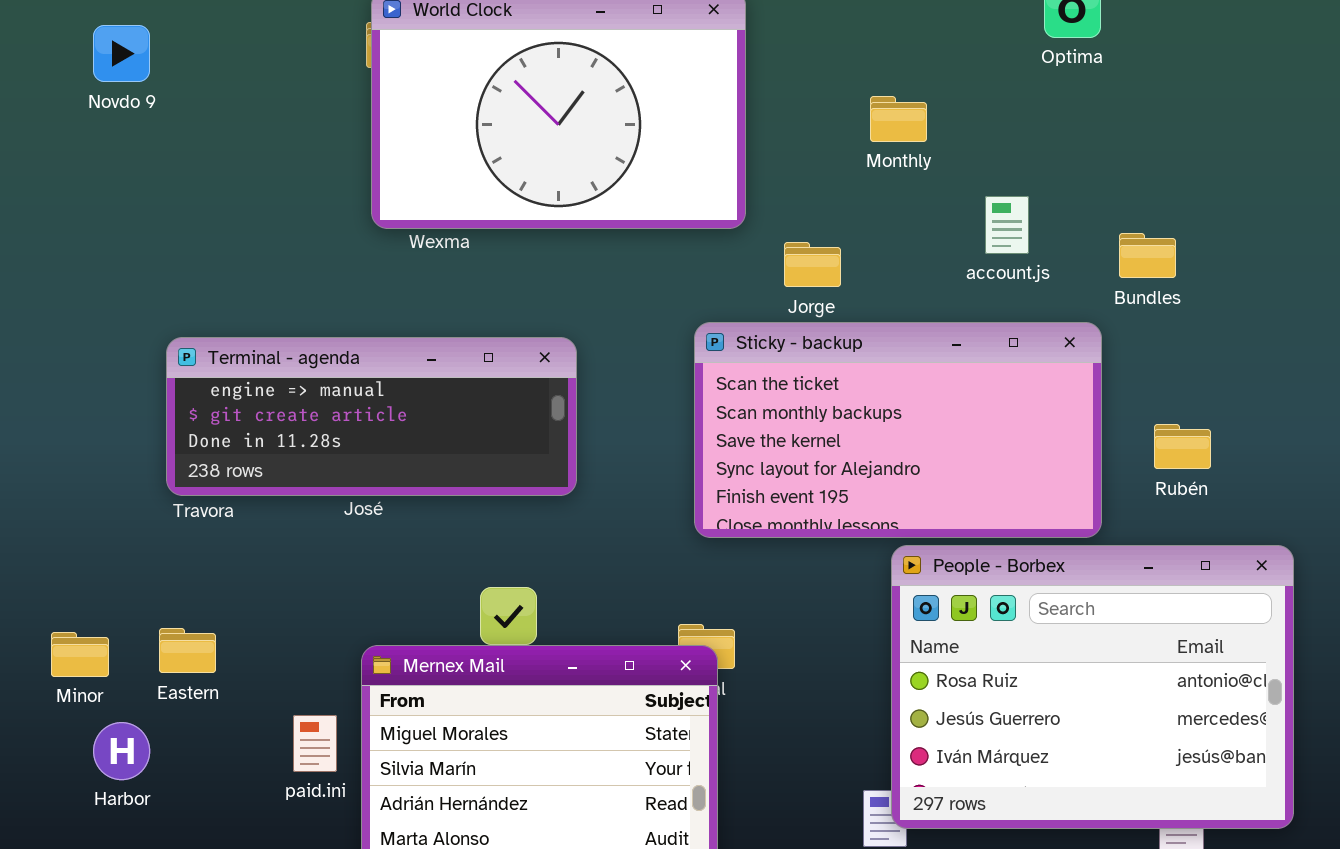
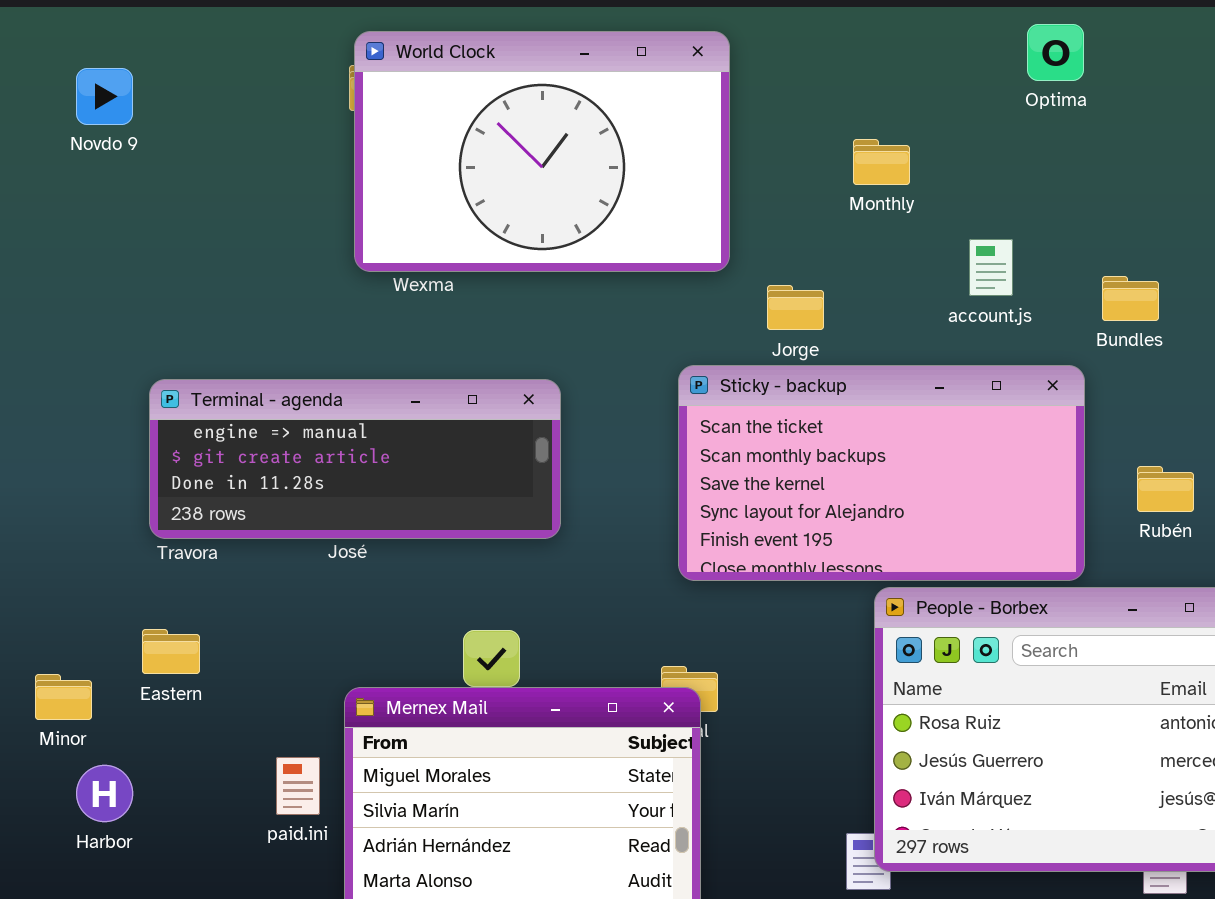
Eastern: [159,628,216,673] -> [142,629,200,674], moved

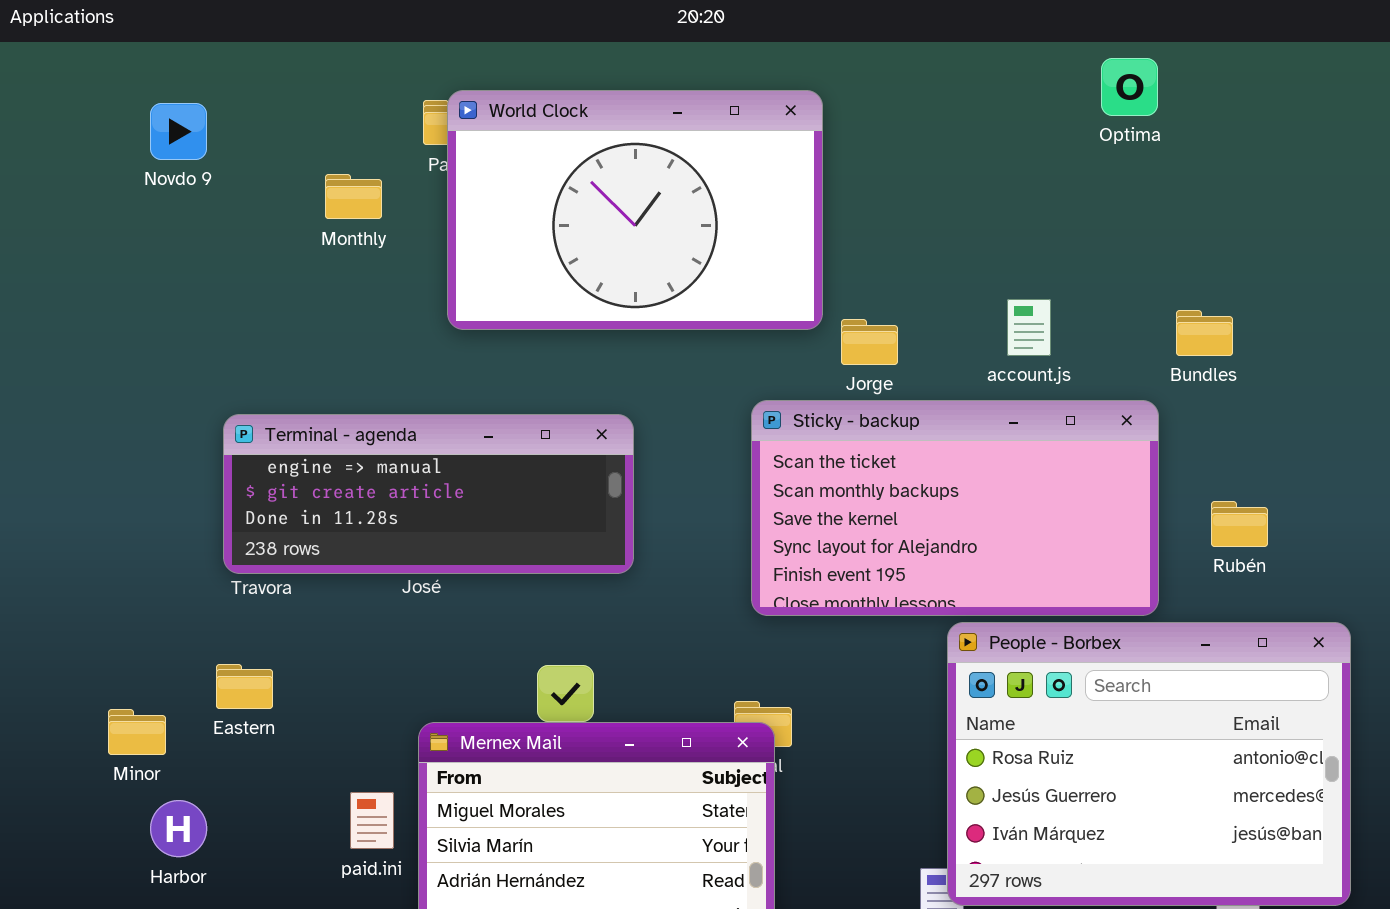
World Clock: [354,31,730,272] -> [447,90,823,330], moved
Monthly: [853,139,910,185] -> [325,174,382,219], moved
account.js: [969,239,1013,296] -> [1007,299,1051,356], moved

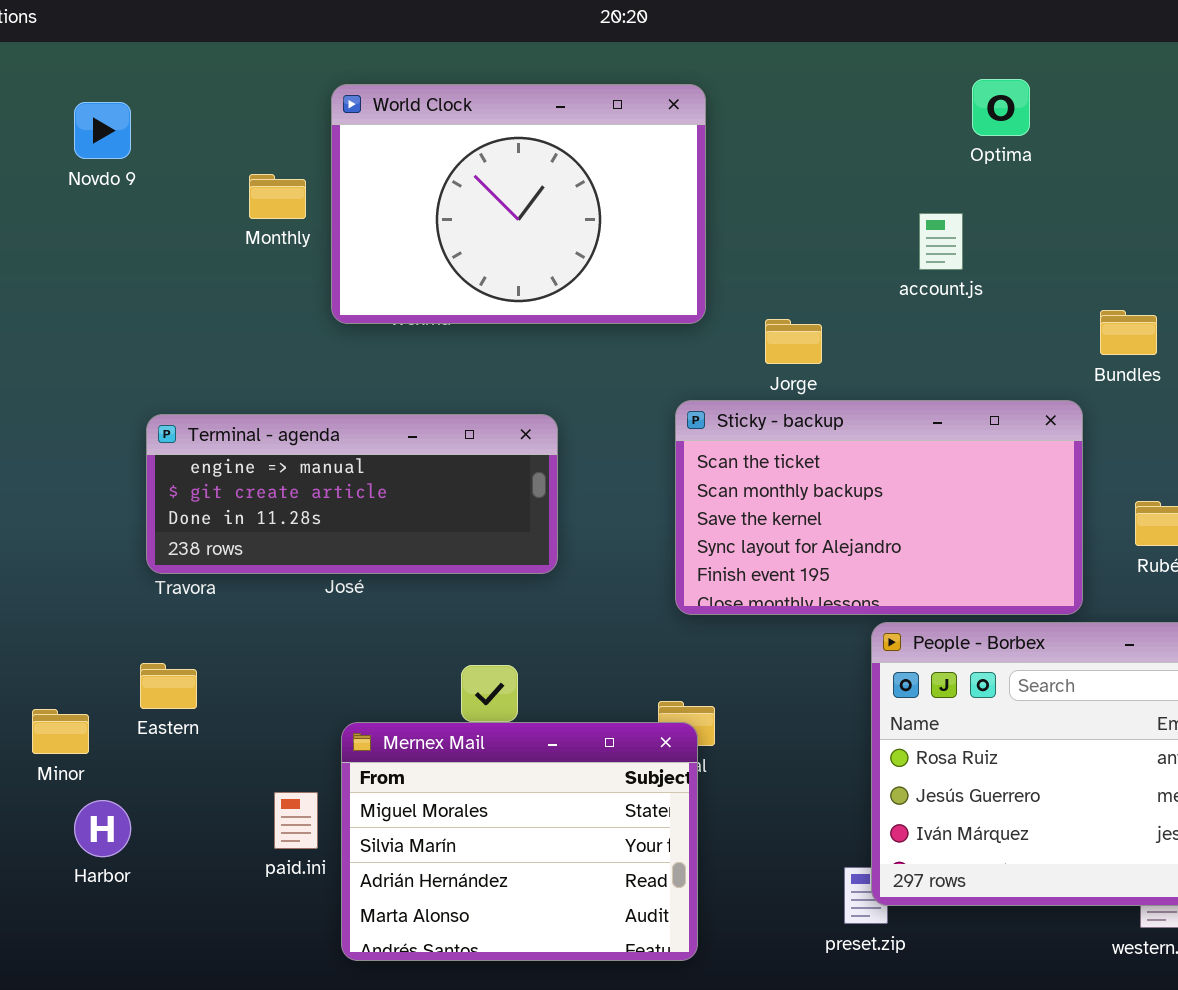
Optima: [1101,58,1158,116] -> [972,79,1030,136], moved
World Clock: [447,90,823,330] -> [331,84,706,324], moved
account.js: [1007,299,1051,356] -> [919,213,963,270], moved

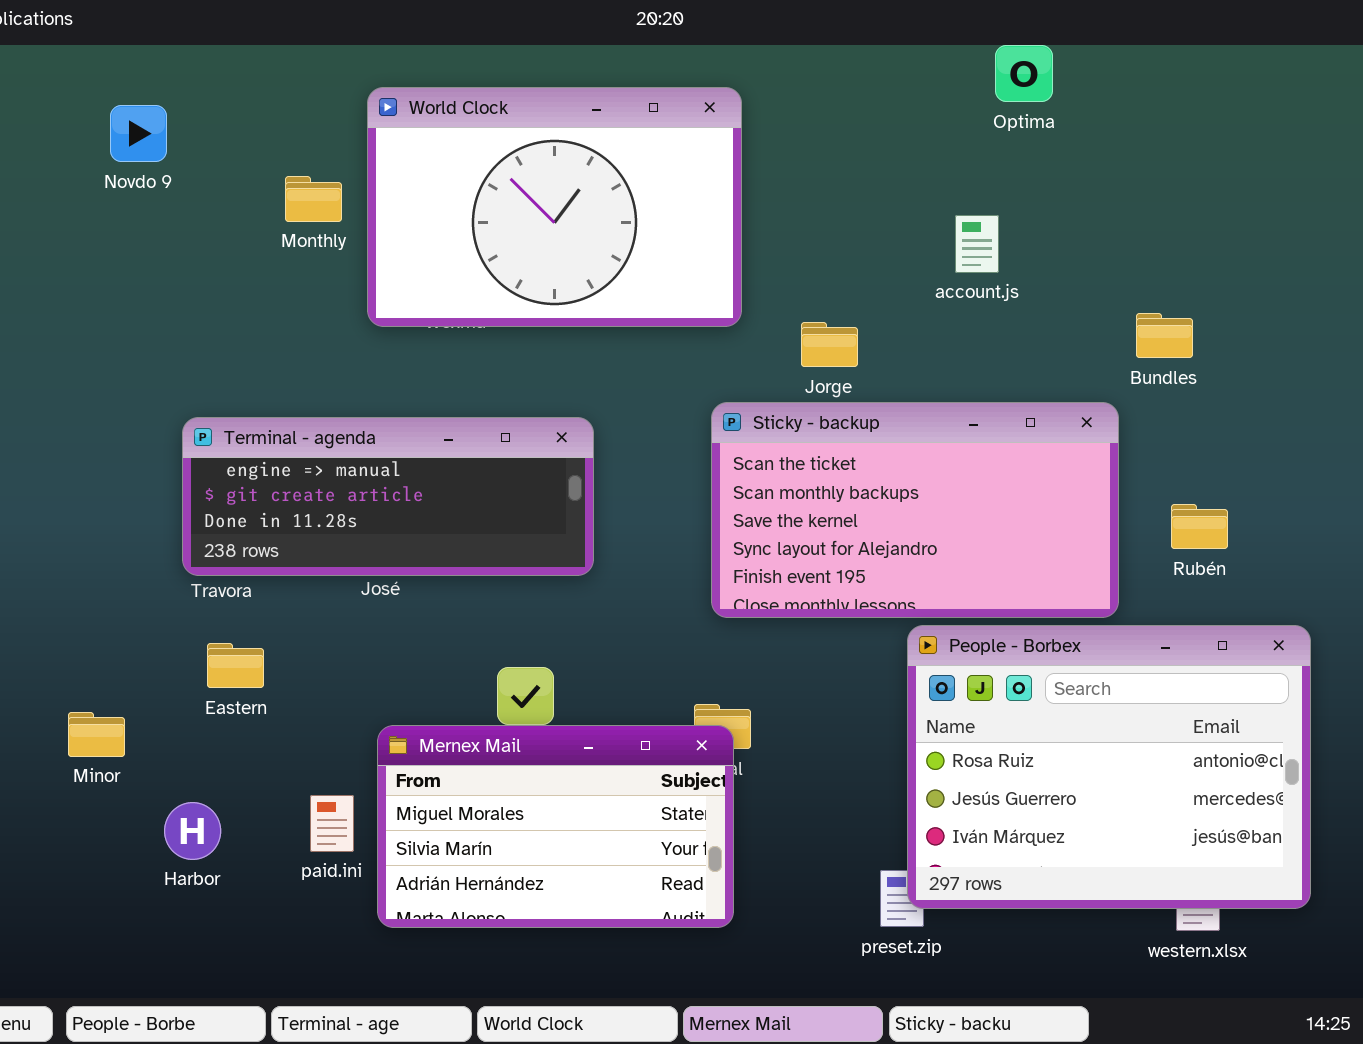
Optima: [972,79,1030,136] -> [995,45,1053,102], moved
Eastern: [140,663,197,709] -> [207,643,264,688], moved
Mernex Mail: [341,722,698,961] -> [377,725,734,928], resized
Harbor: [74,800,131,857] -> [164,802,221,860], moved

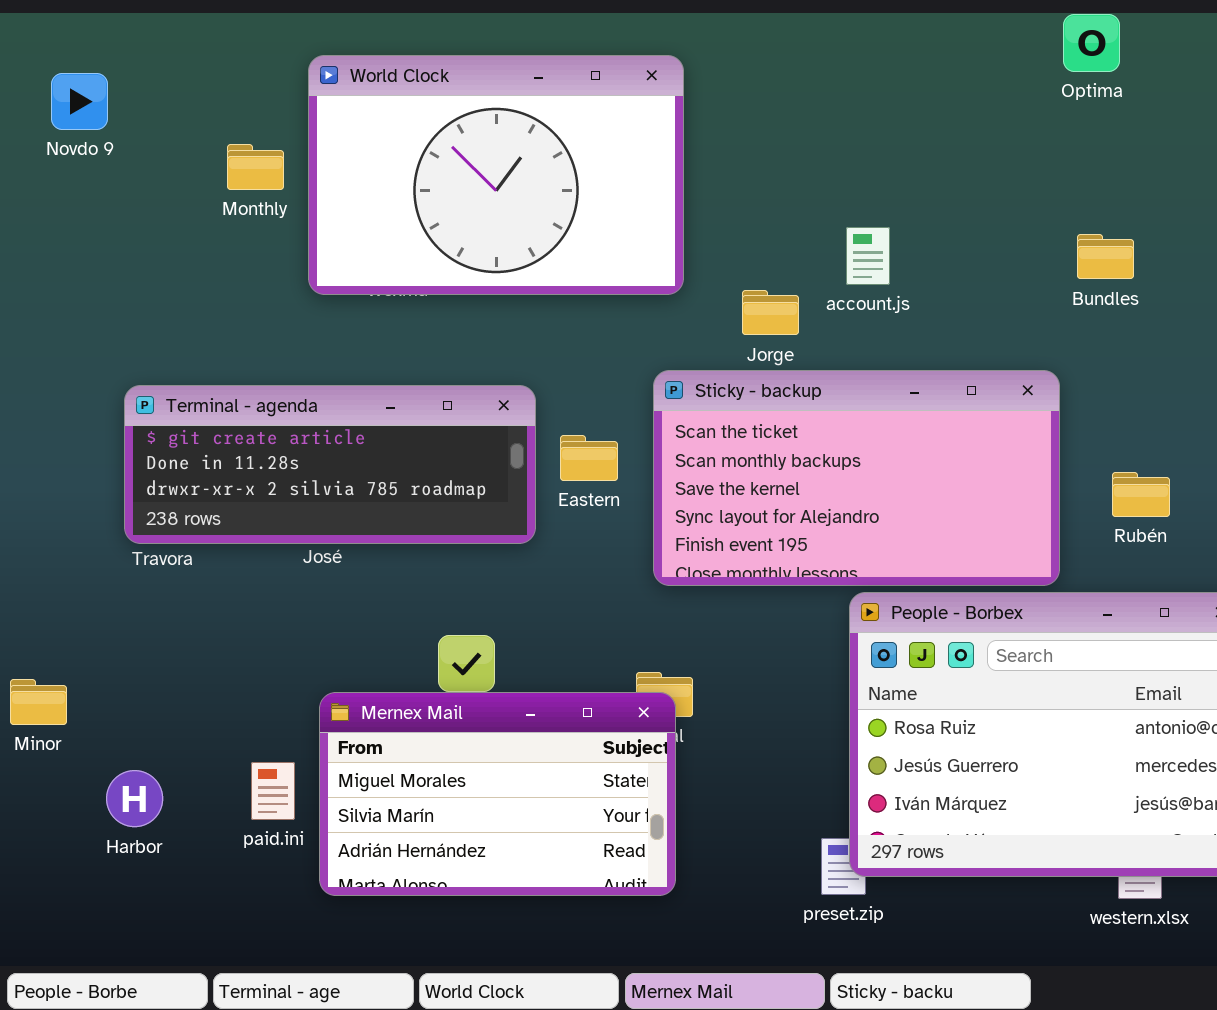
Optima: [995,45,1053,102] -> [1063,14,1120,72], moved
account.js: [955,215,999,273] -> [846,227,890,285], moved
Bundles: [1136,313,1193,358] -> [1077,234,1134,279], moved
Terminal - agenda: [182,417,594,576] -> [124,385,536,544], scrolled down 1 row
Eastern: [207,643,264,688] -> [560,435,618,481], moved

